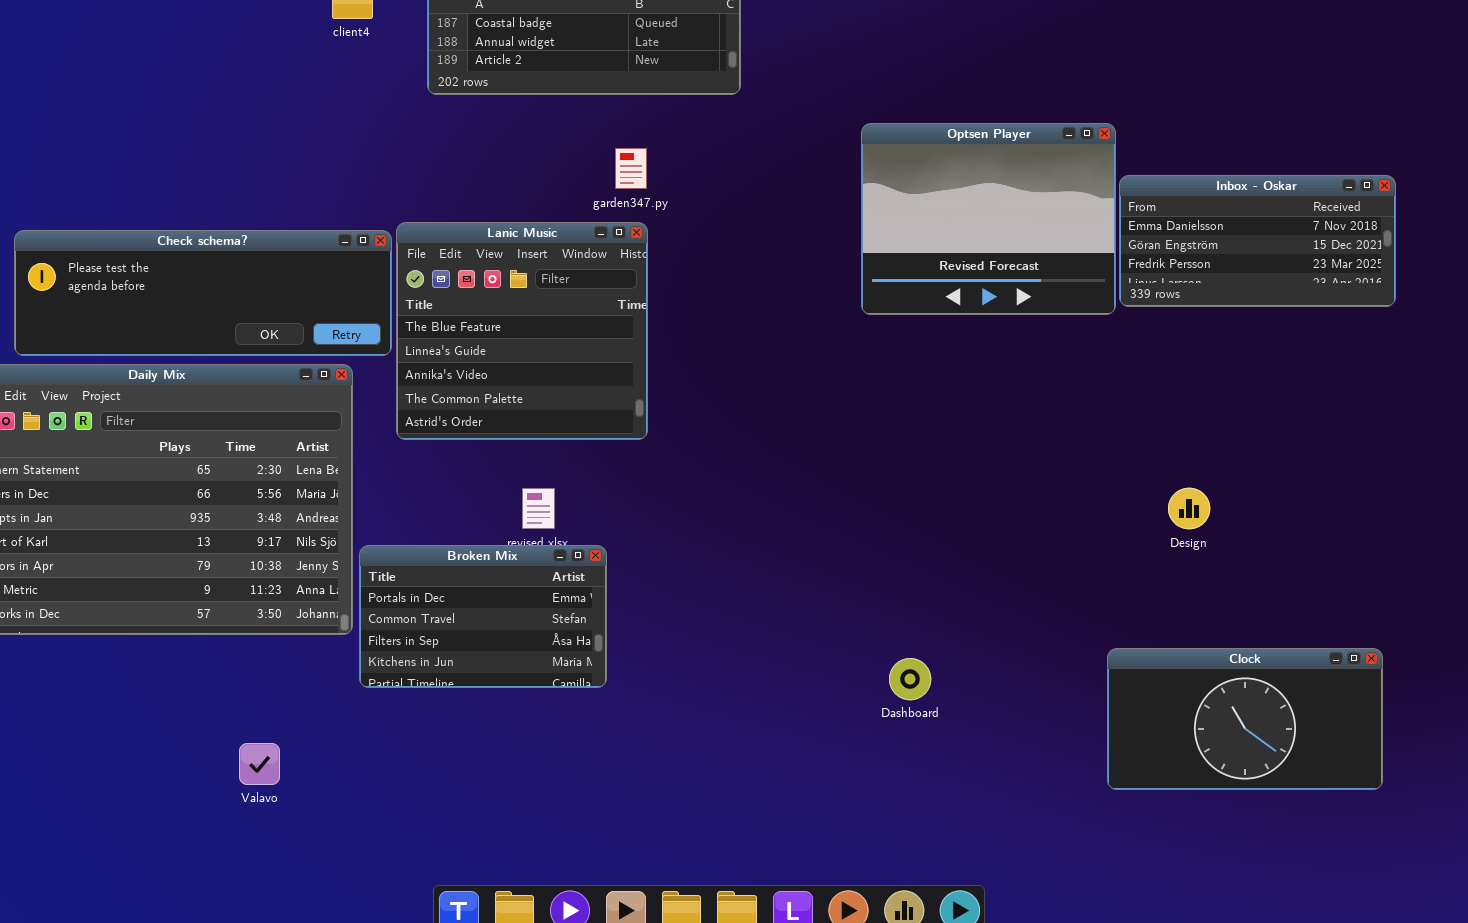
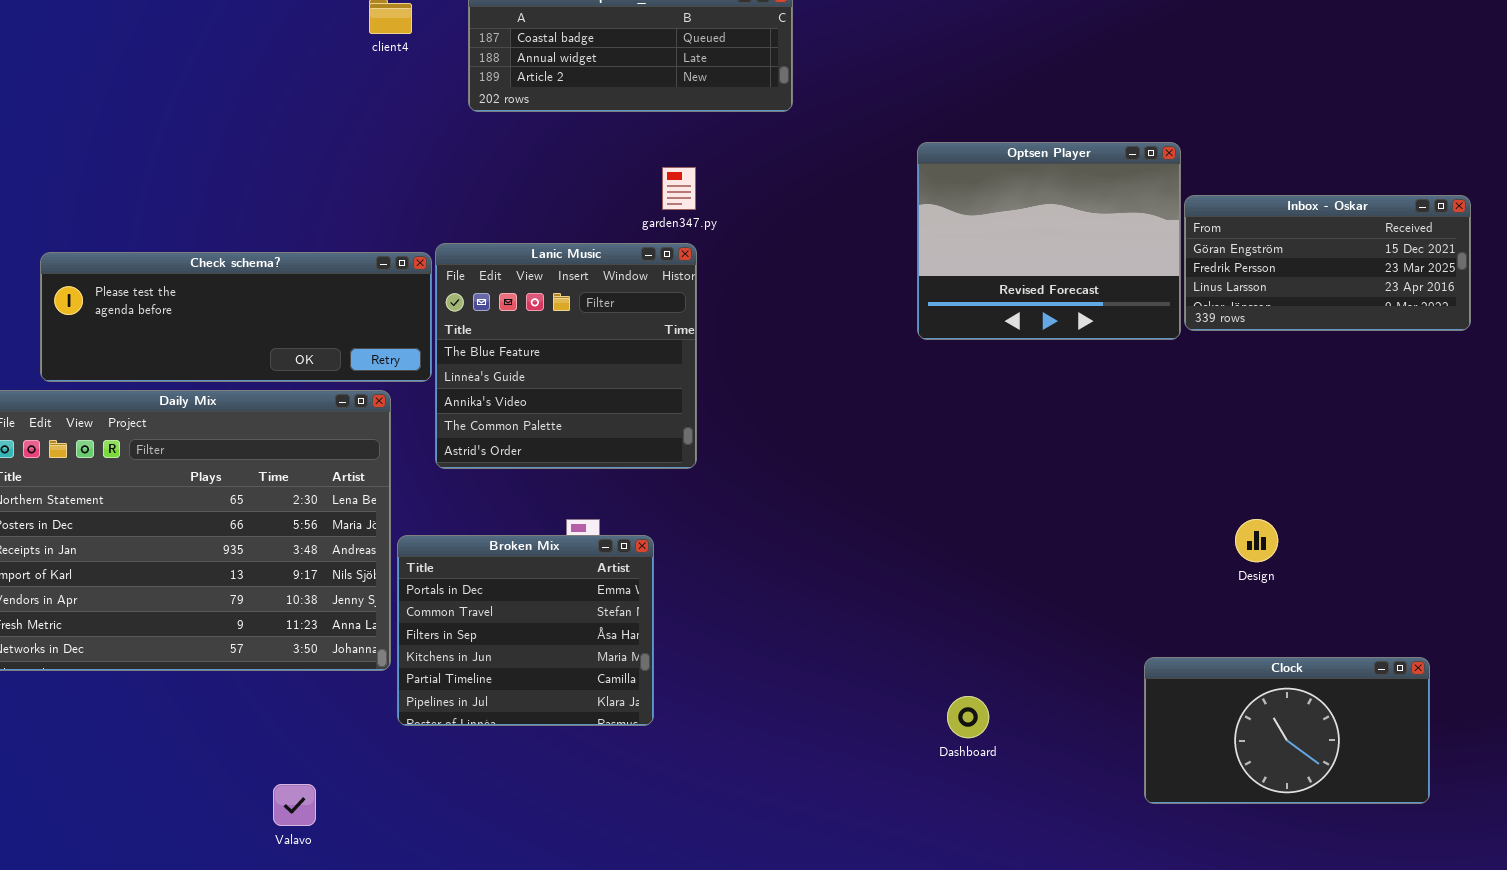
Inbox - Oskar: [1119,175,1396,307] -> [1184,195,1471,331], scrolled down 1 row
Broken Mix: [359,545,607,688] -> [397,535,654,726], resized
Clock: [1107,648,1383,790] -> [1144,657,1430,804], moved

